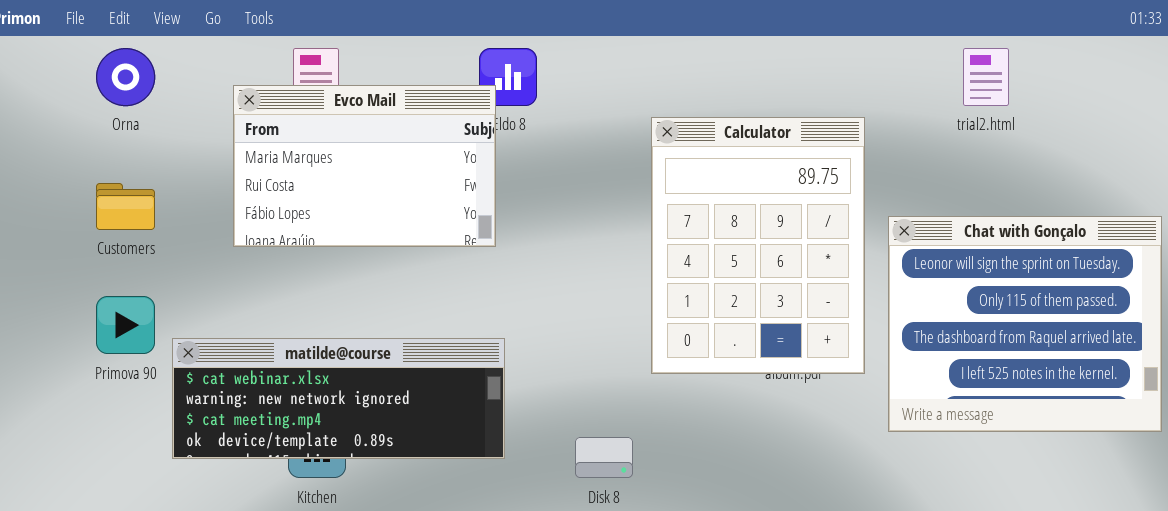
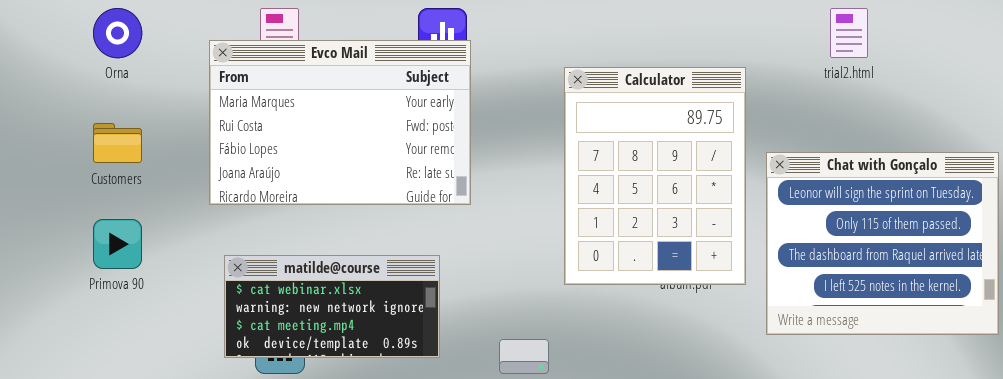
Evco Mail: [233,85,496,247] -> [209,40,471,205], resized
matilde@course: [172,338,505,459] -> [224,255,440,358], resized

